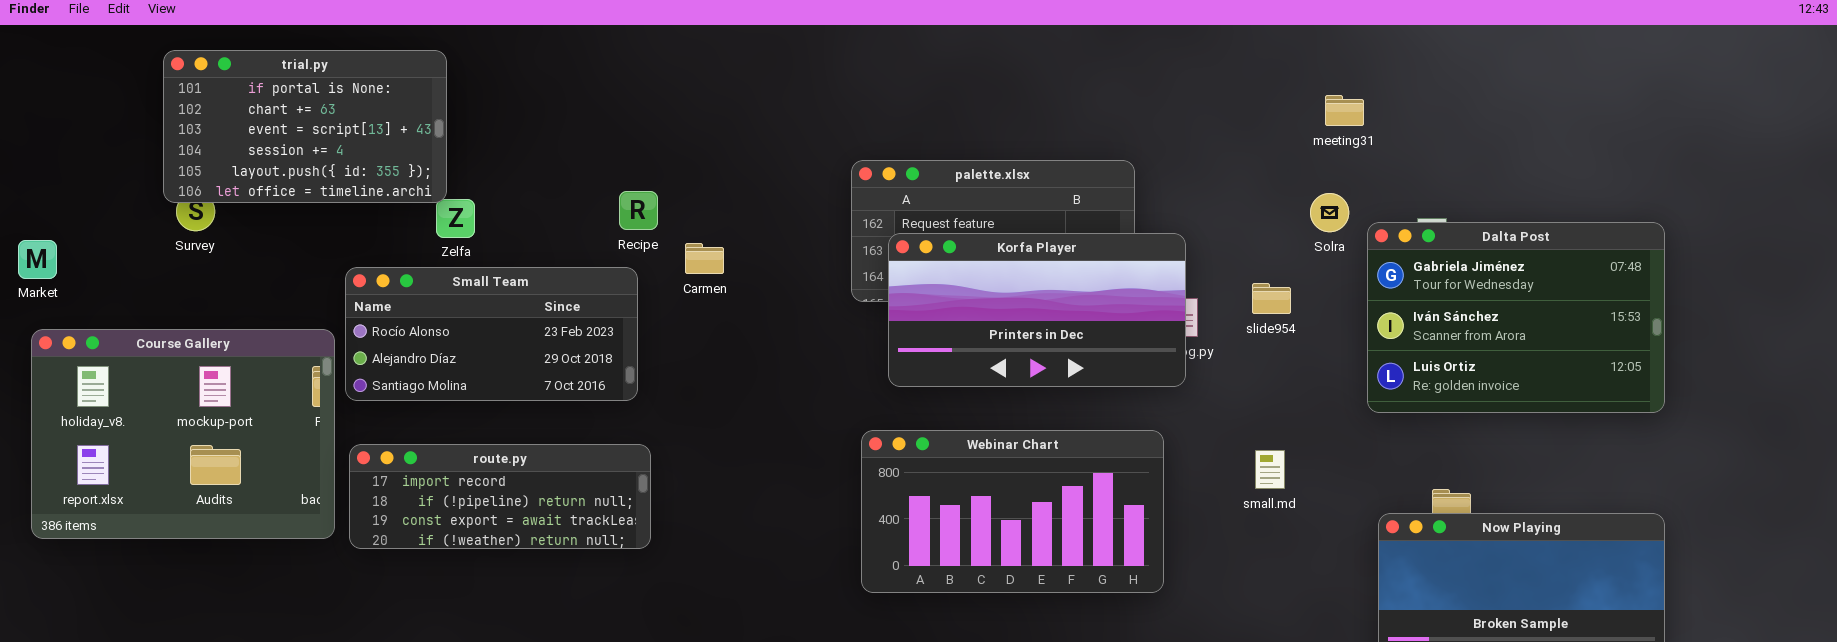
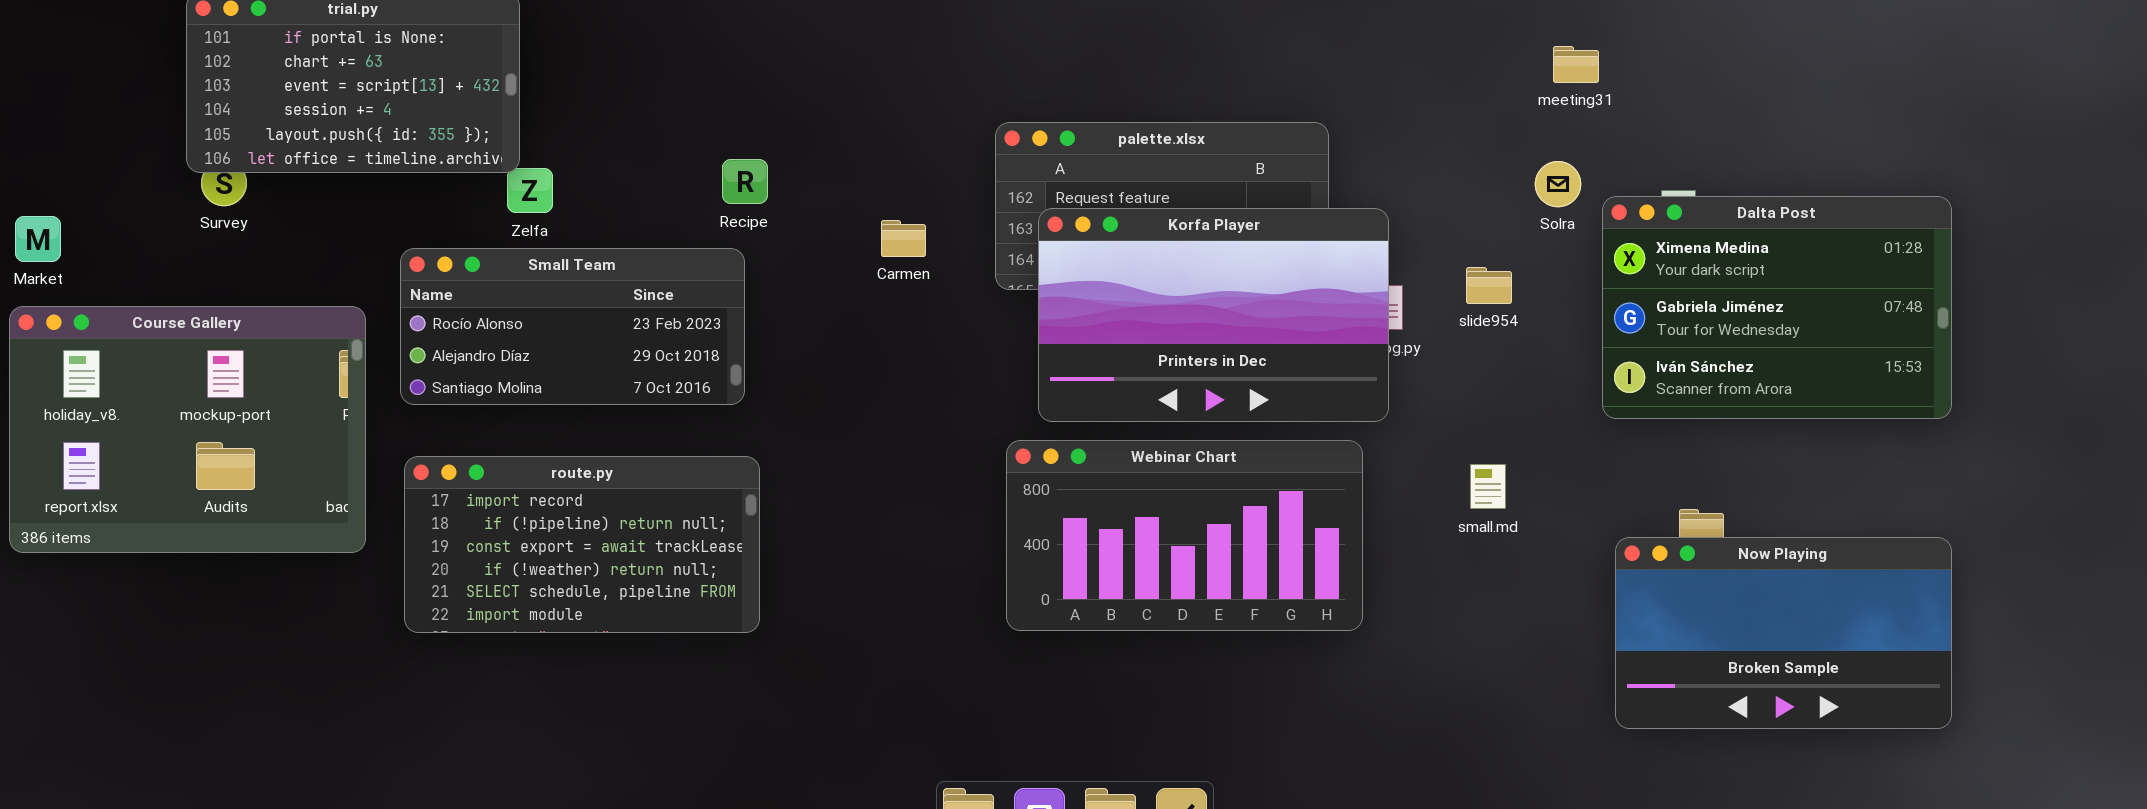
Dalta Post: [1367,222,1665,413] -> [1602,196,1952,419], scrolled up 1 row
Korfa Player: [888,233,1186,387] -> [1038,208,1389,422], resized
Carmen: [685,243,724,274] -> [881,220,926,257], moved
Course Gallery: [31,329,335,539] -> [9,306,366,553], moved
route.py: [349,444,651,549] -> [404,456,760,633], resized

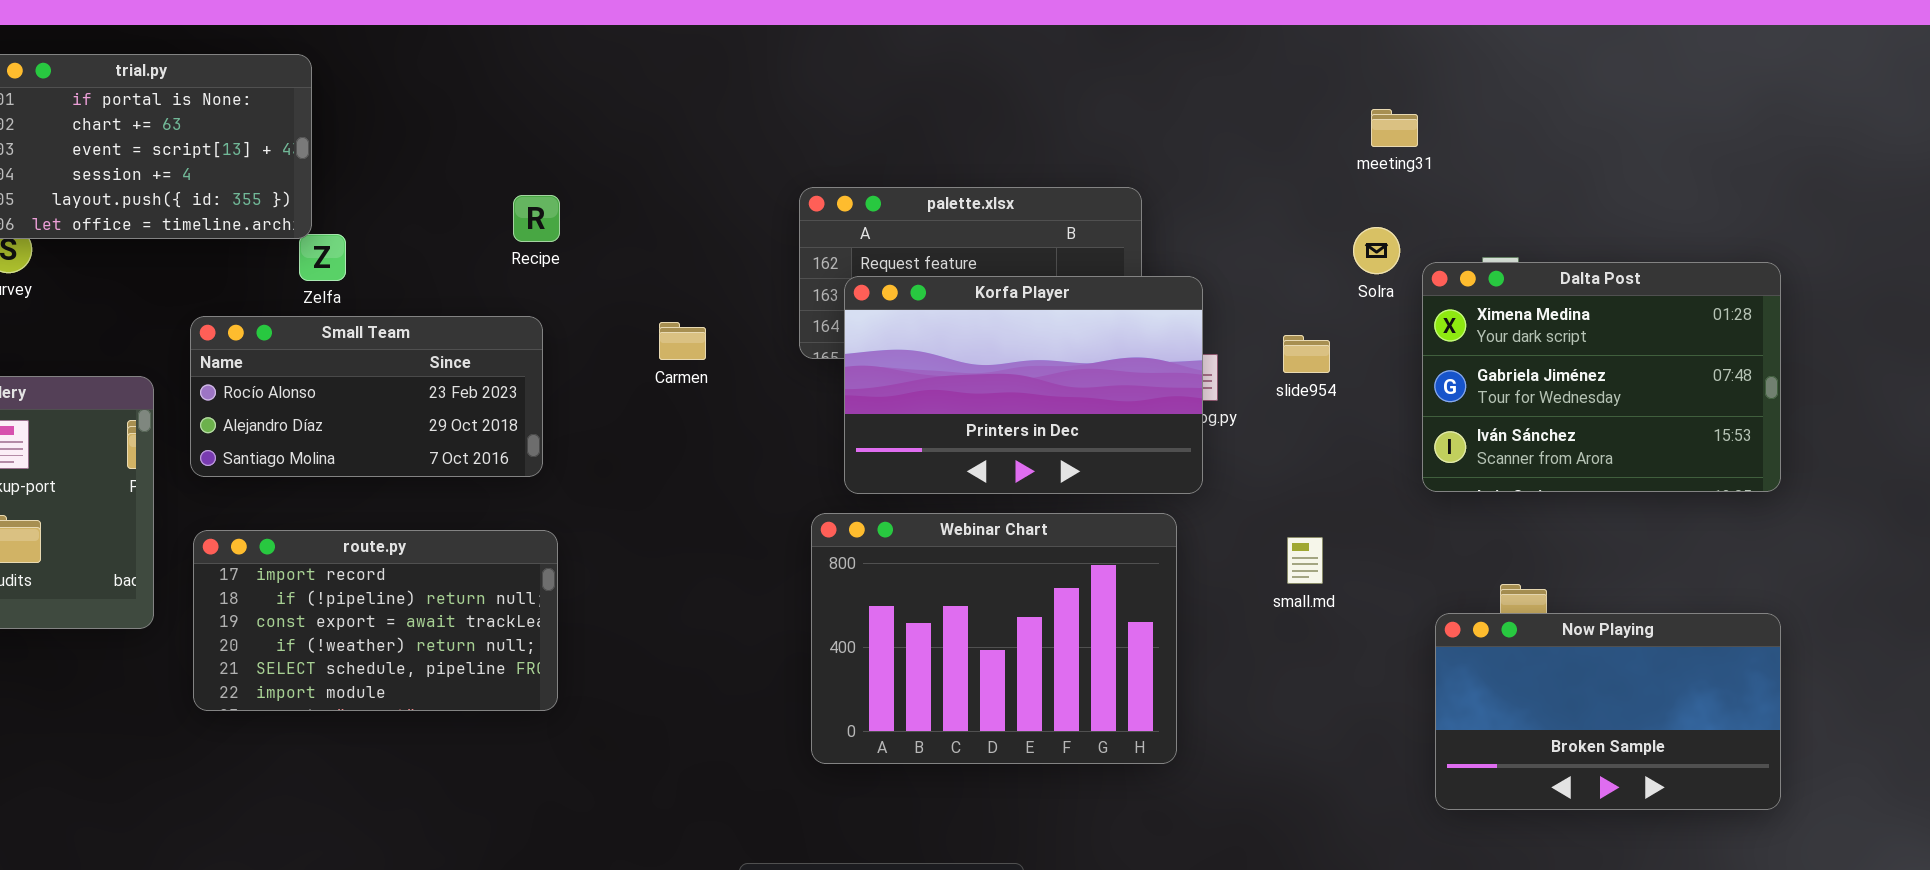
Recipe: [722,159,768,204] -> [513,195,560,242], moved
Carmen: [881,220,926,257] -> [659,322,706,360], moved
Webinar Chart: [1006,440,1363,631] -> [811,513,1177,764], resized

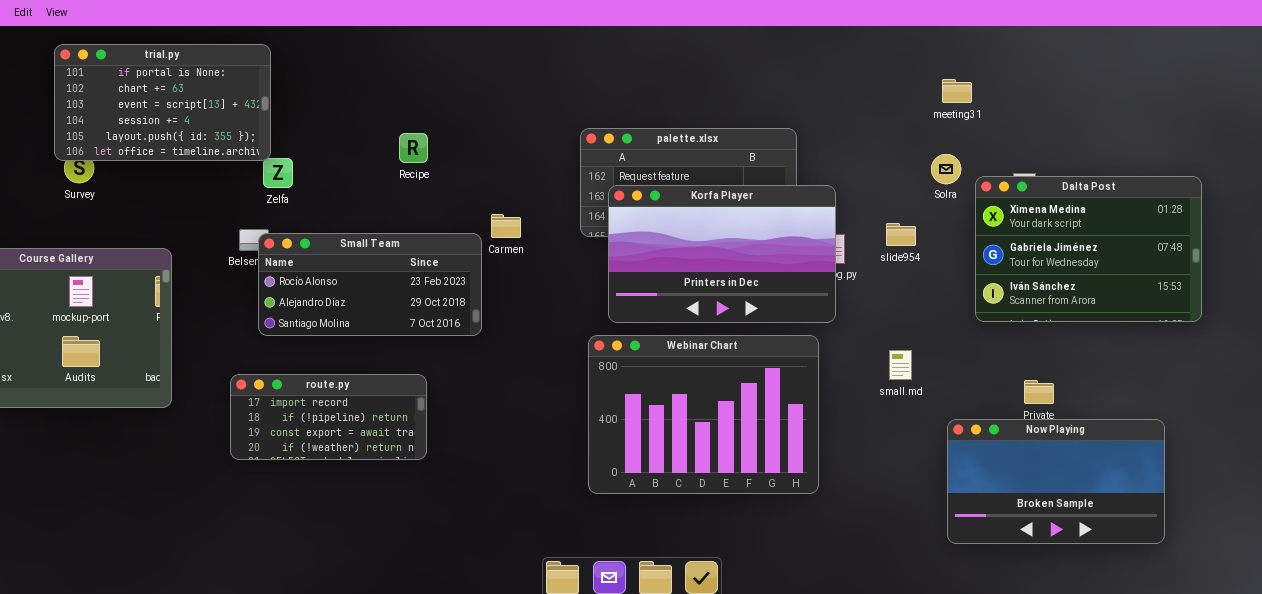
Small Team: [190,316,543,477] -> [258,233,482,336], moved
route.py: [193,530,558,711] -> [230,374,427,460], resized
Now Playing: [1435,613,1781,810] -> [947,419,1165,544], moved

